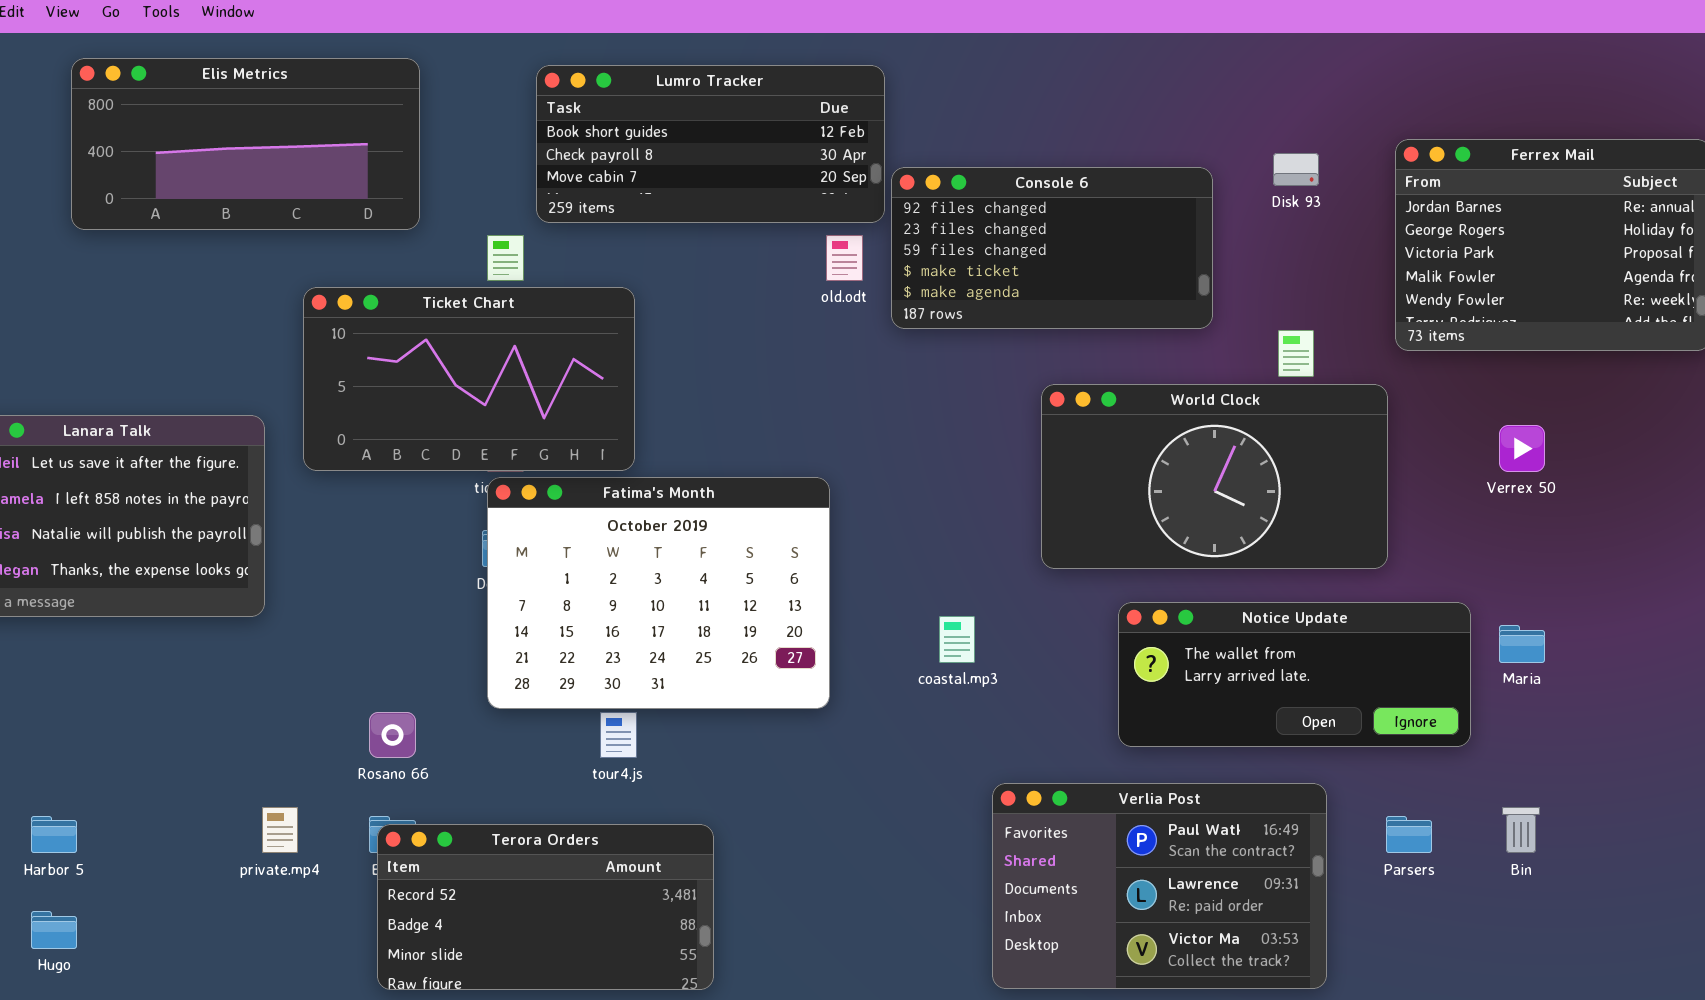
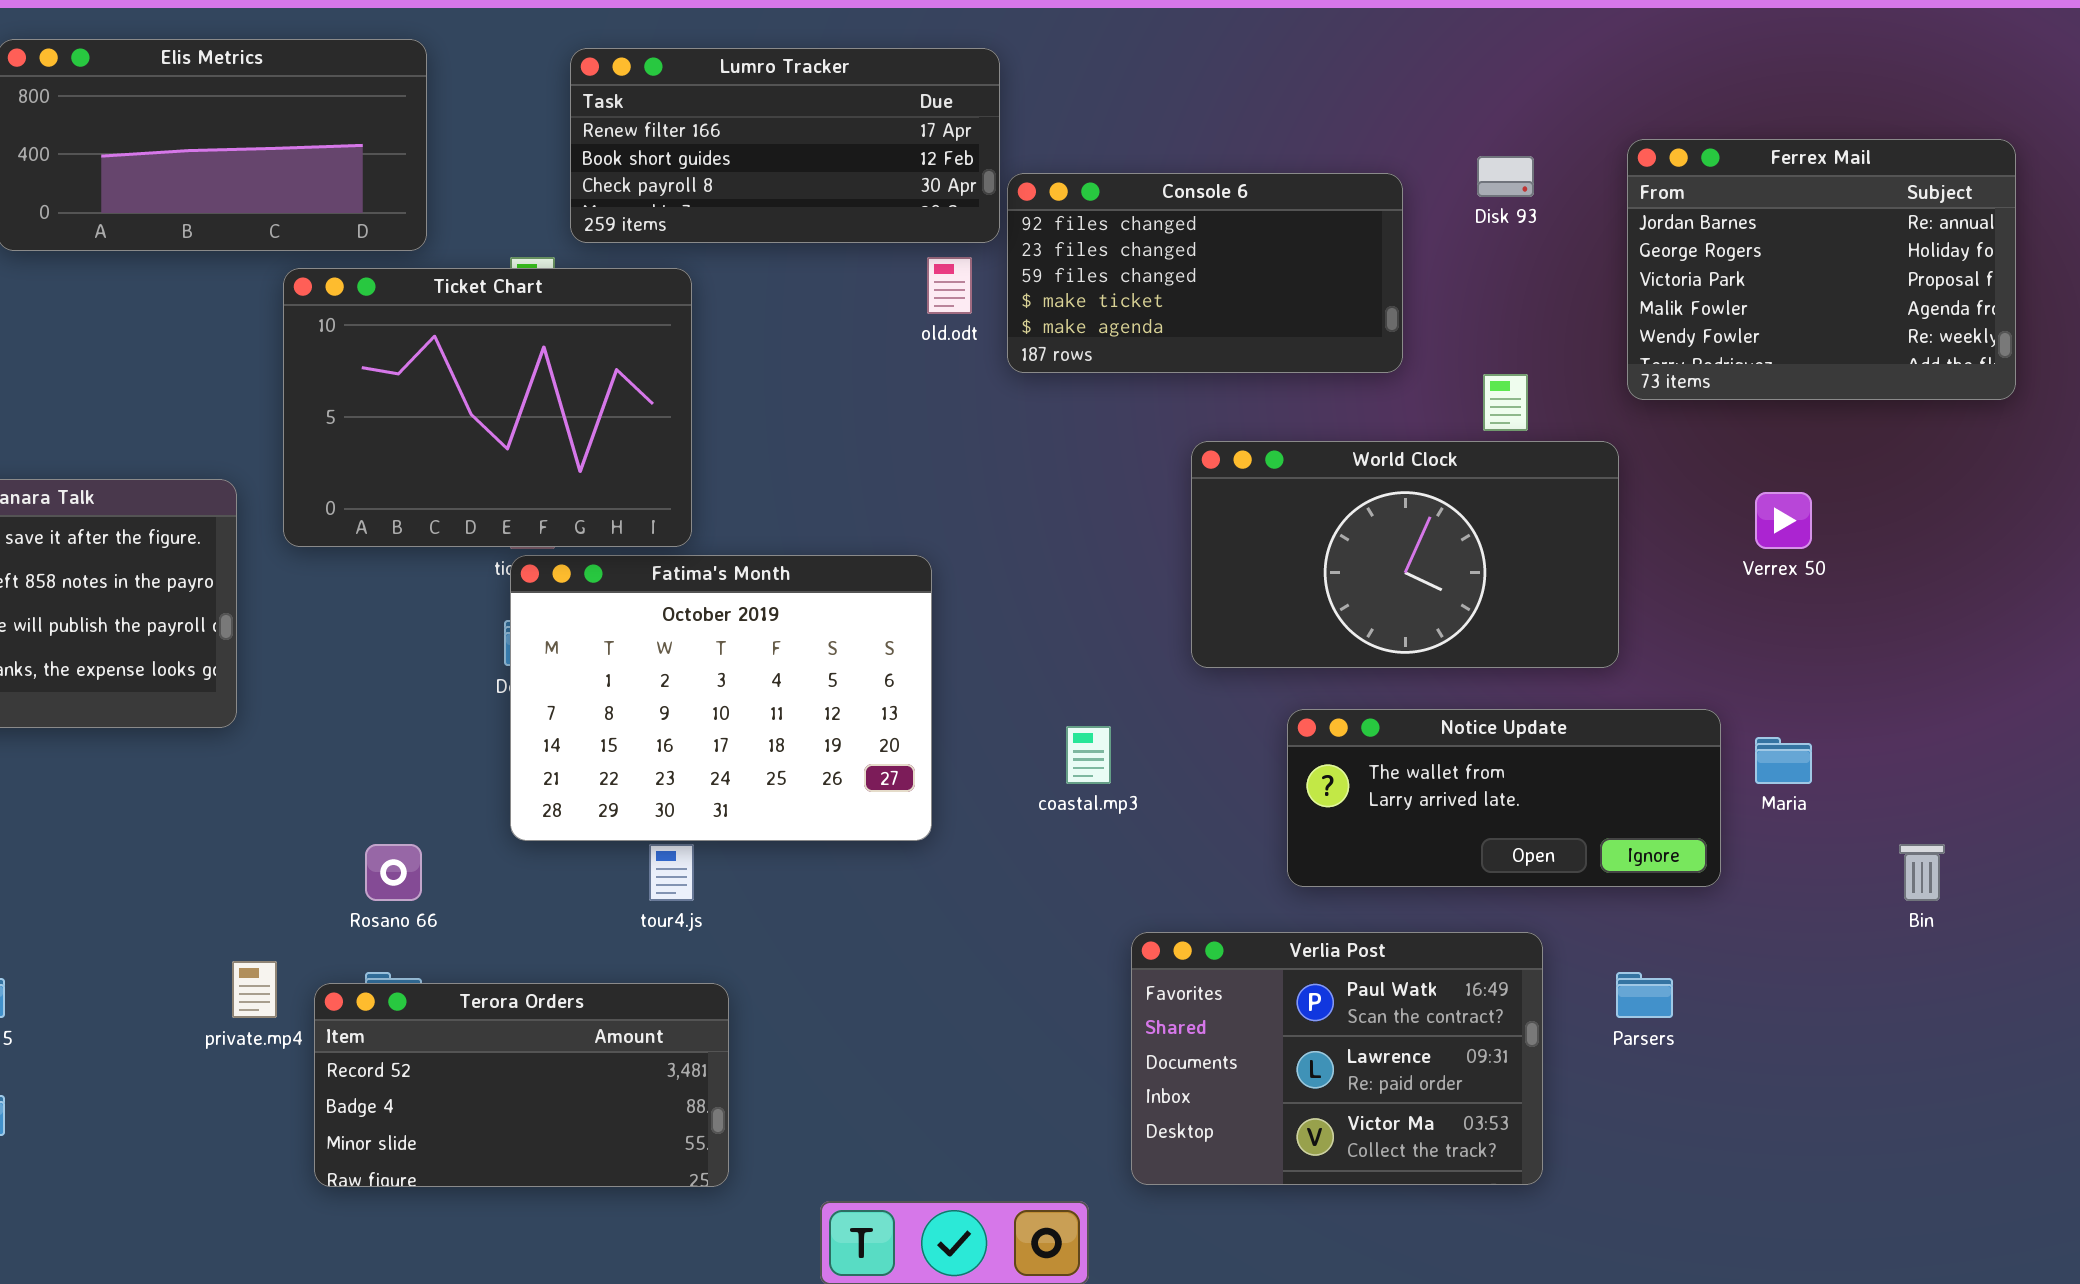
Lumro Tracker: [536,65,885,223] -> [570,48,1000,243], scrolled up 1 row
Ticket Chart: [303,287,635,471] -> [283,268,692,547], resized
Bin: [1502,807,1540,853] -> [1899,844,1945,901], moved
Terora Orders: [377,824,714,990] -> [314,983,729,1187], moved

